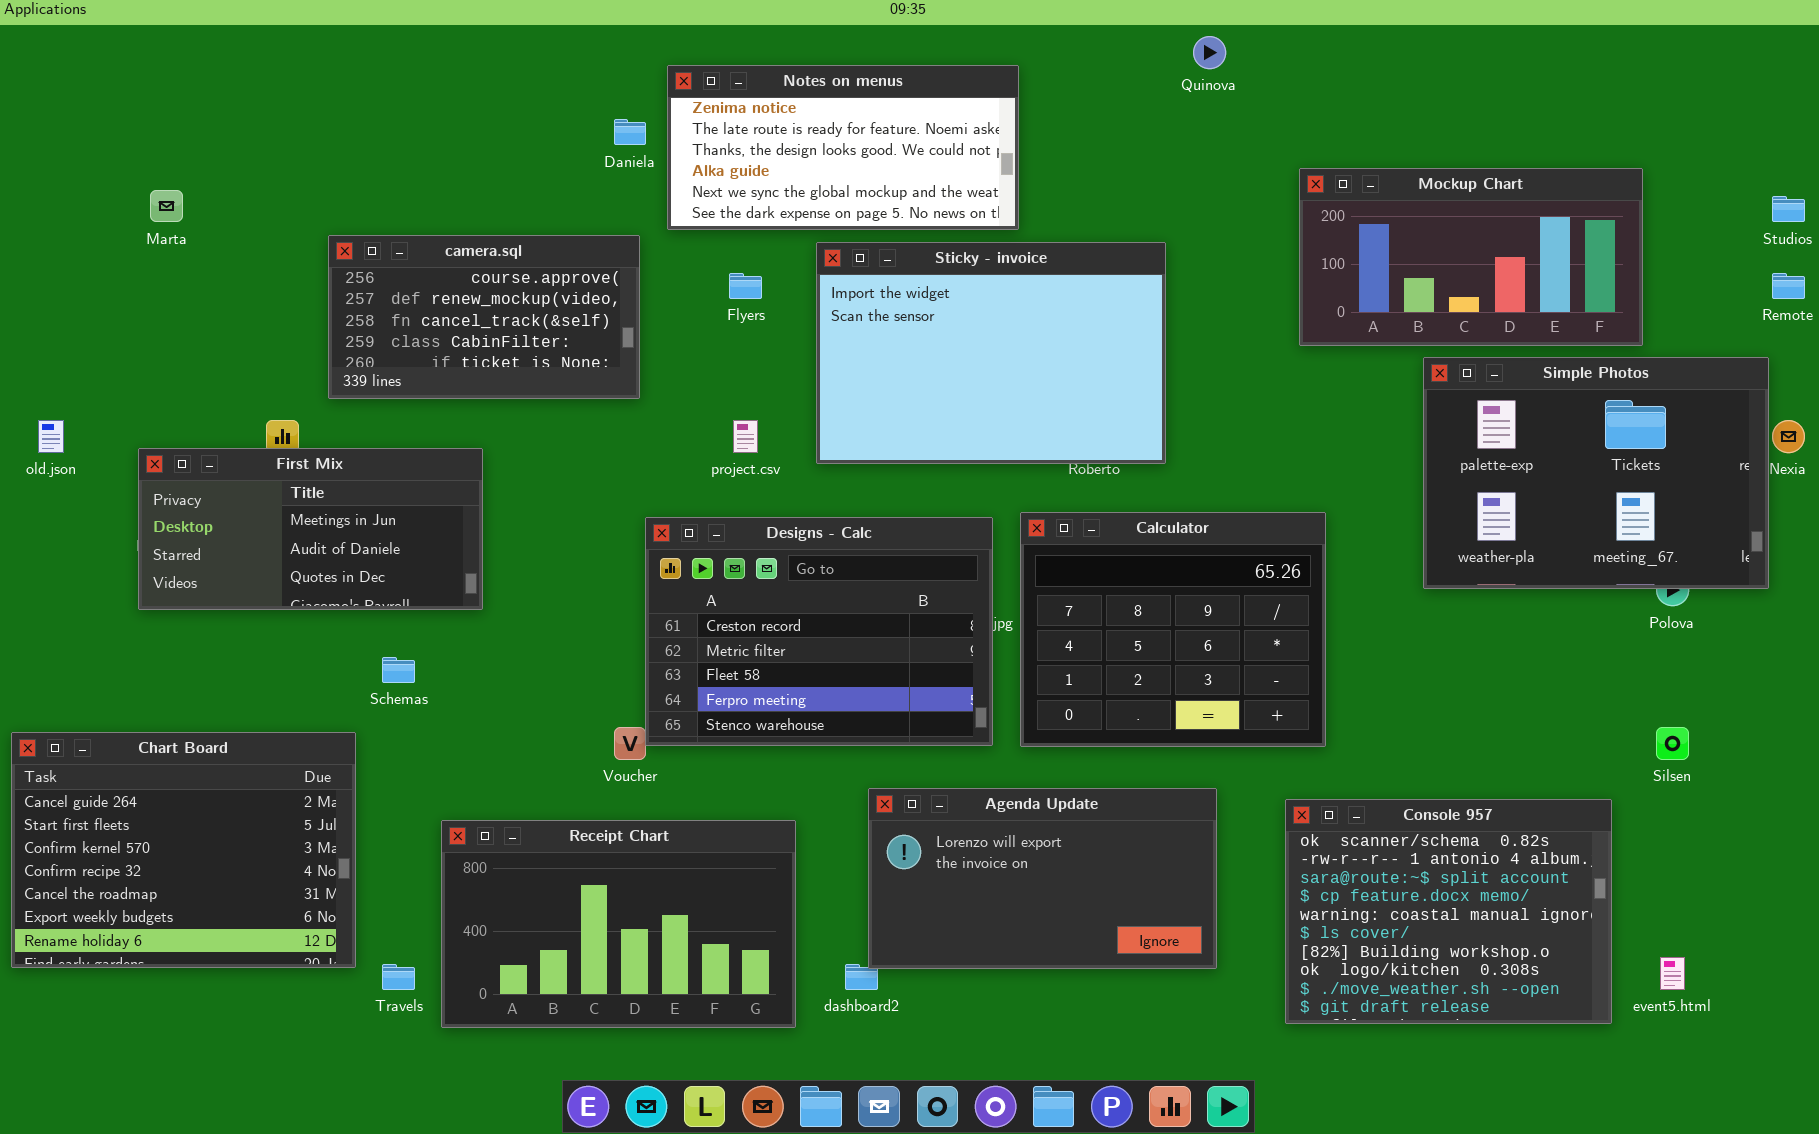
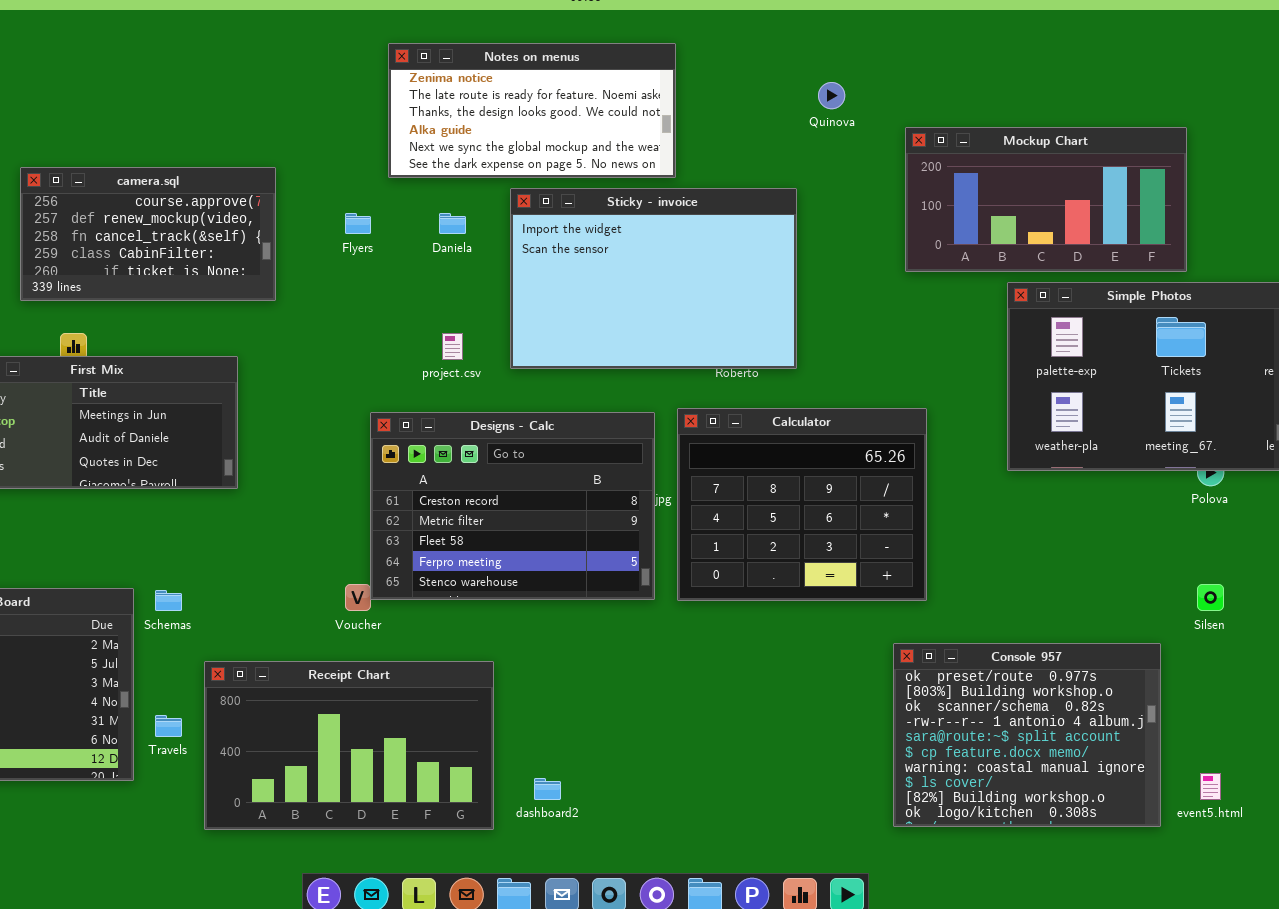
Quinova: [1193,36,1226,69] -> [818,82,845,109], moved
Daniela: [614,119,646,145] -> [439,213,466,234], moved
camera.sql: [328,235,640,399] -> [20,167,276,301], moved
Flyers: [729,273,762,299] -> [345,213,371,234], moved
Schemas: [382,657,415,683] -> [155,590,182,611], moved
Agenda Update: [868,788,1217,969] -> none, closed
Console 957: [1285,799,1612,1024] -> [893,643,1161,827], scrolled up 2 rows
Travels: [382,964,415,990] -> [155,715,182,737], moved

